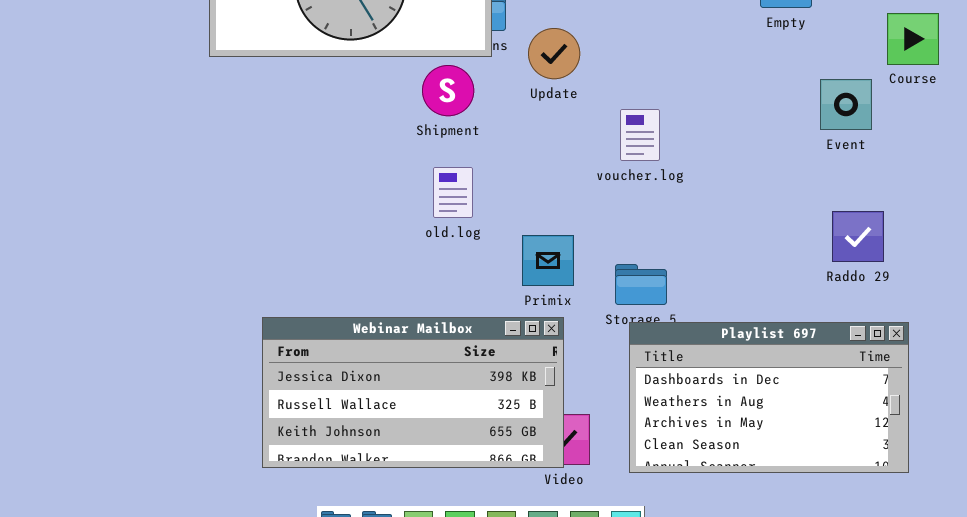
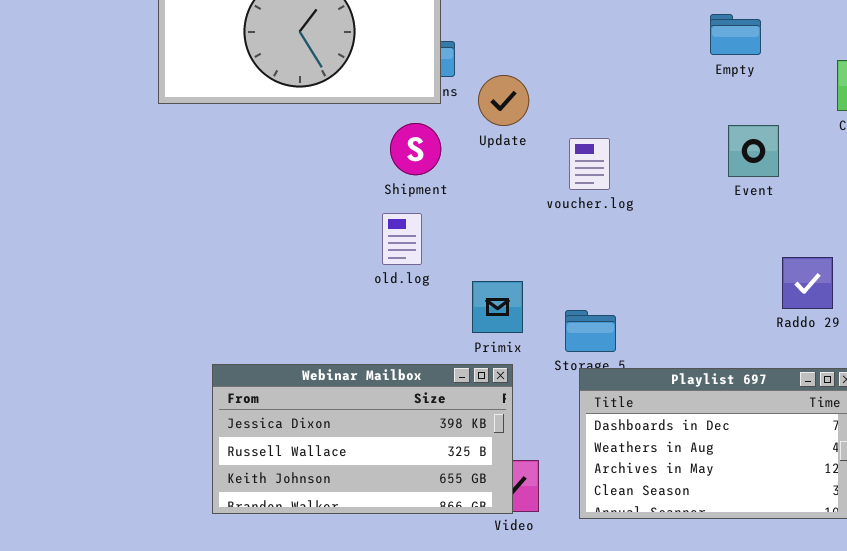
Shipment: [422,65,474,116] -> [390,123,441,175], moved
Event: [820,79,872,130] -> [728,125,779,177], moved
voucher.log: [620,109,660,161] -> [569,138,610,190], moved

